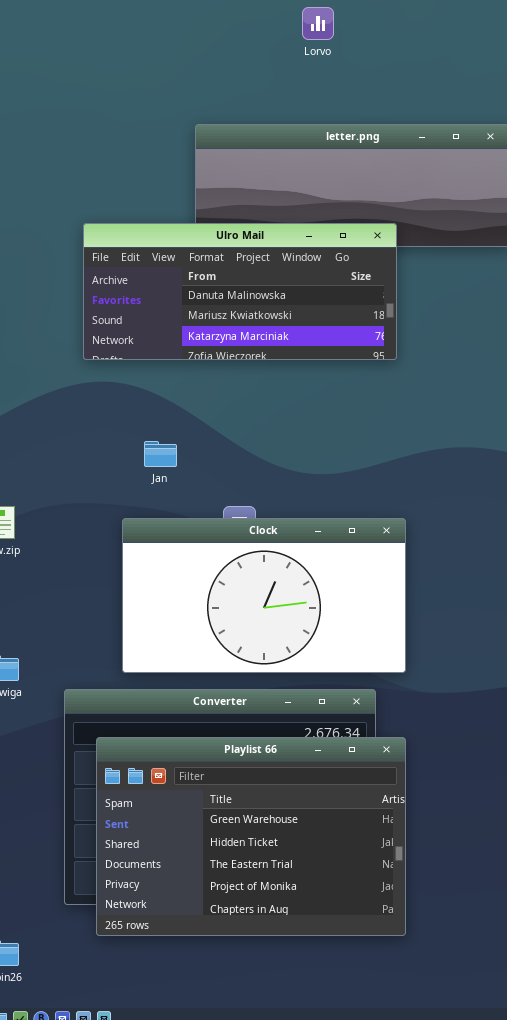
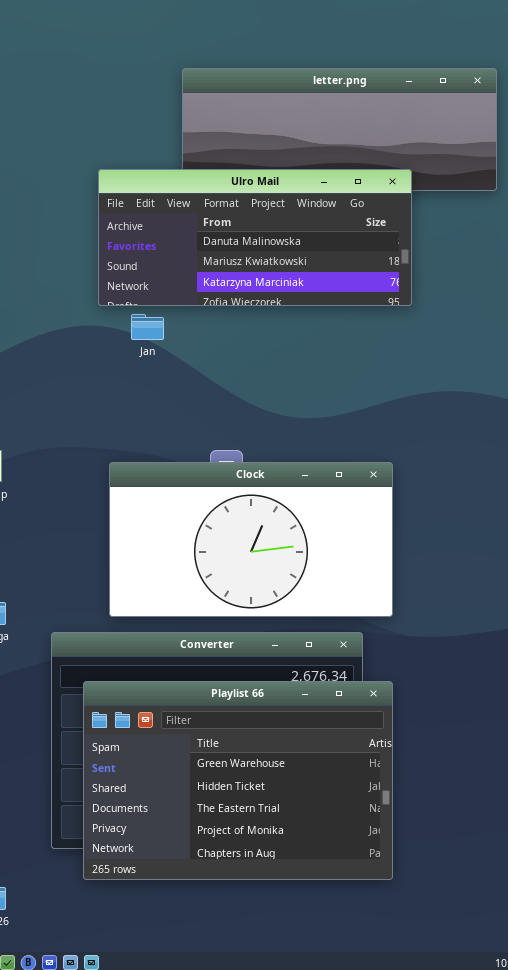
Ulro Mail: [83,223,397,360] -> [98,169,412,306], moved
Jan: [144,441,177,467] -> [131,314,164,340], moved

